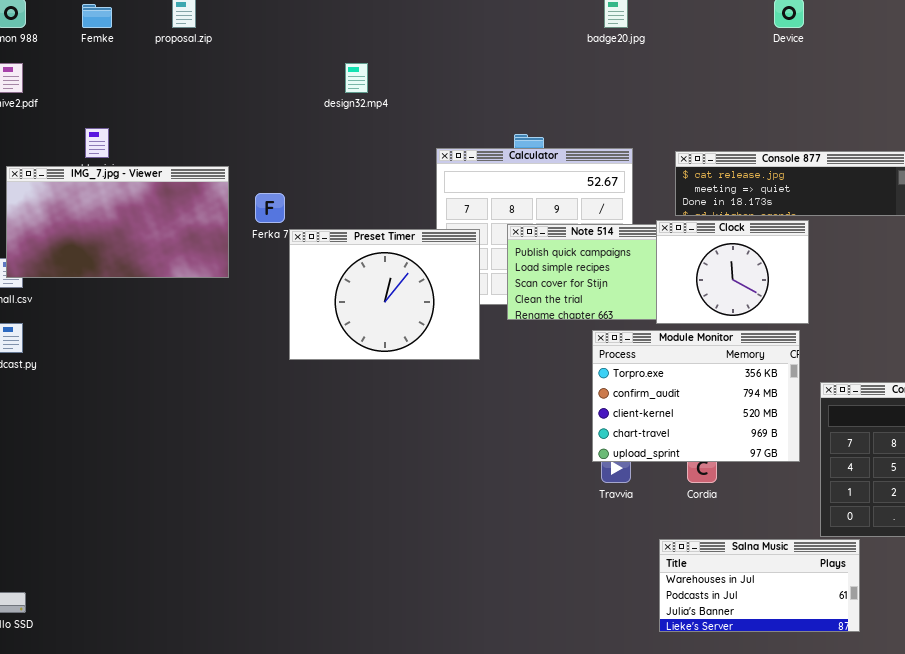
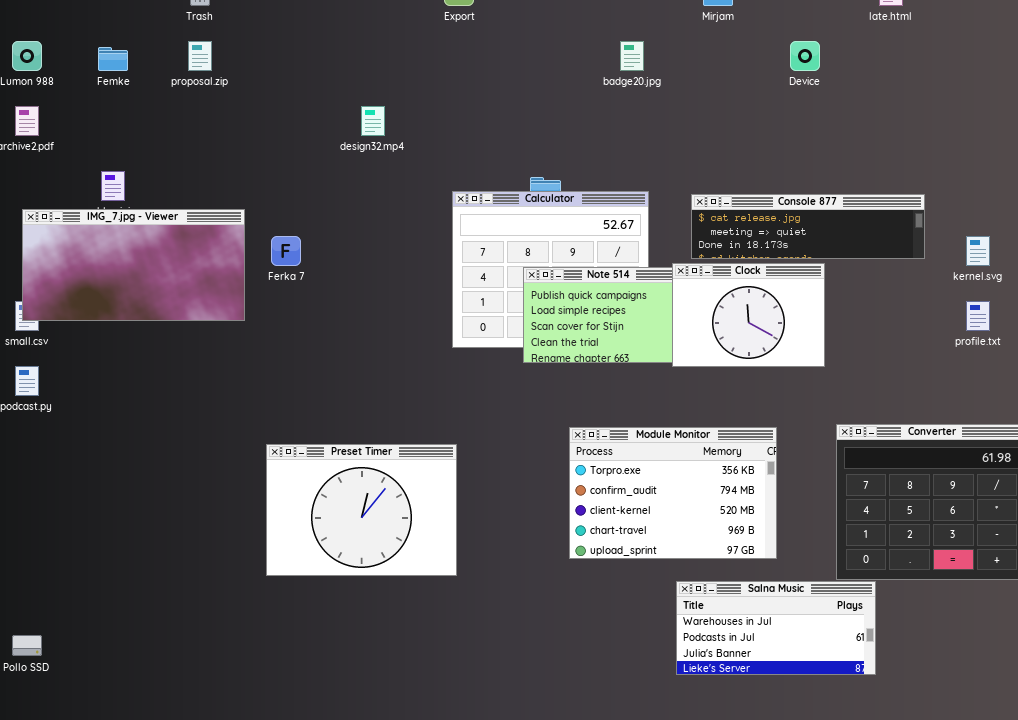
Preset Timer: [289,229,480,360] -> [266,444,457,576], moved
Module Monitor: [592,330,800,462] -> [569,427,777,559], moved

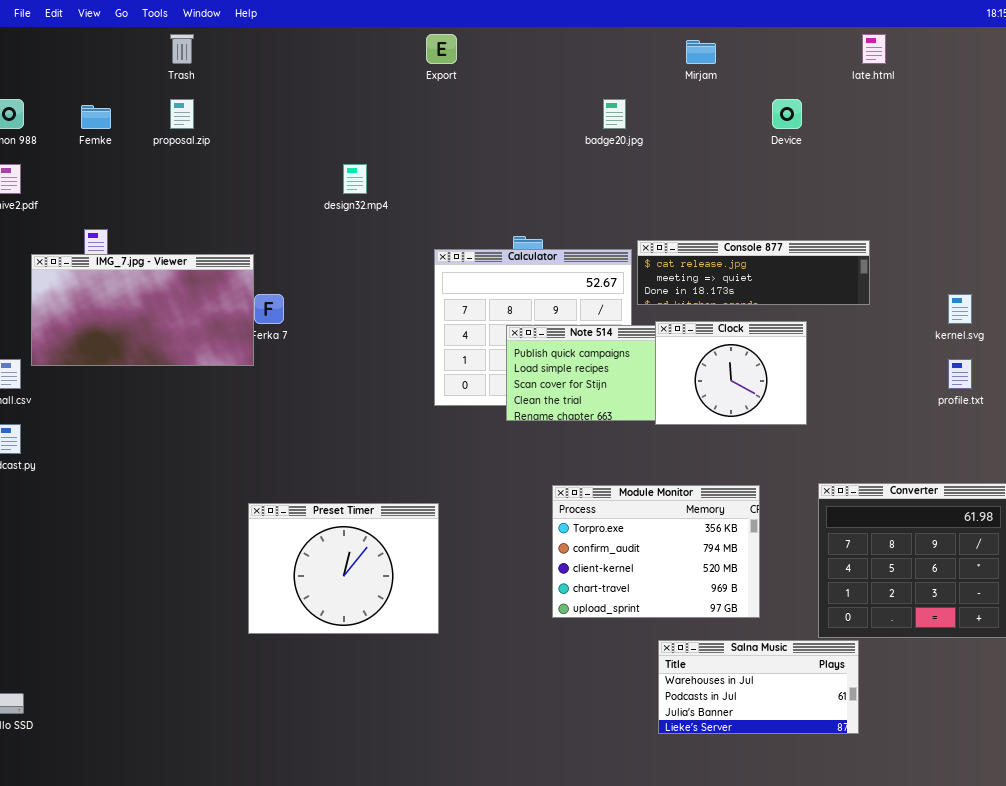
Console 877: [691,194,925,259] -> [637,240,870,305], moved
IMG_7.jpg - Viewer: [22,209,245,321] -> [31,254,254,366], moved

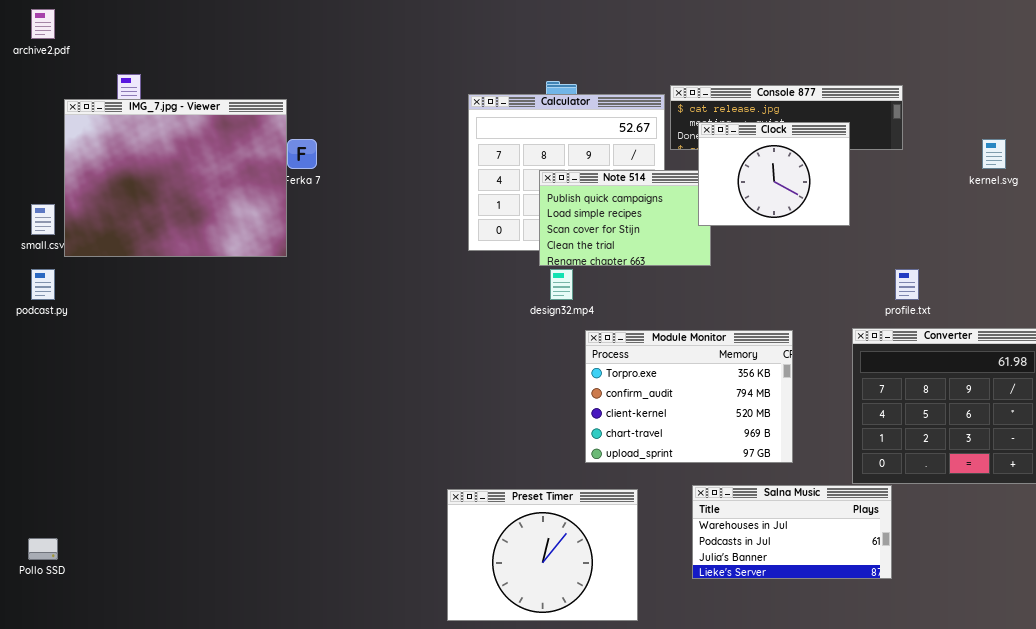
design32.mp4: [343,164,367,194] -> [550,269,573,300], moved
IMG_7.jpg - Viewer: [31,254,254,366] -> [64,99,287,257], resized
Clock: [655,321,807,425] -> [698,122,850,226], moved
profile.txt: [948,359,972,389] -> [895,269,919,300], moved
Preset Timer: [248,503,439,634] -> [447,489,638,621], moved

